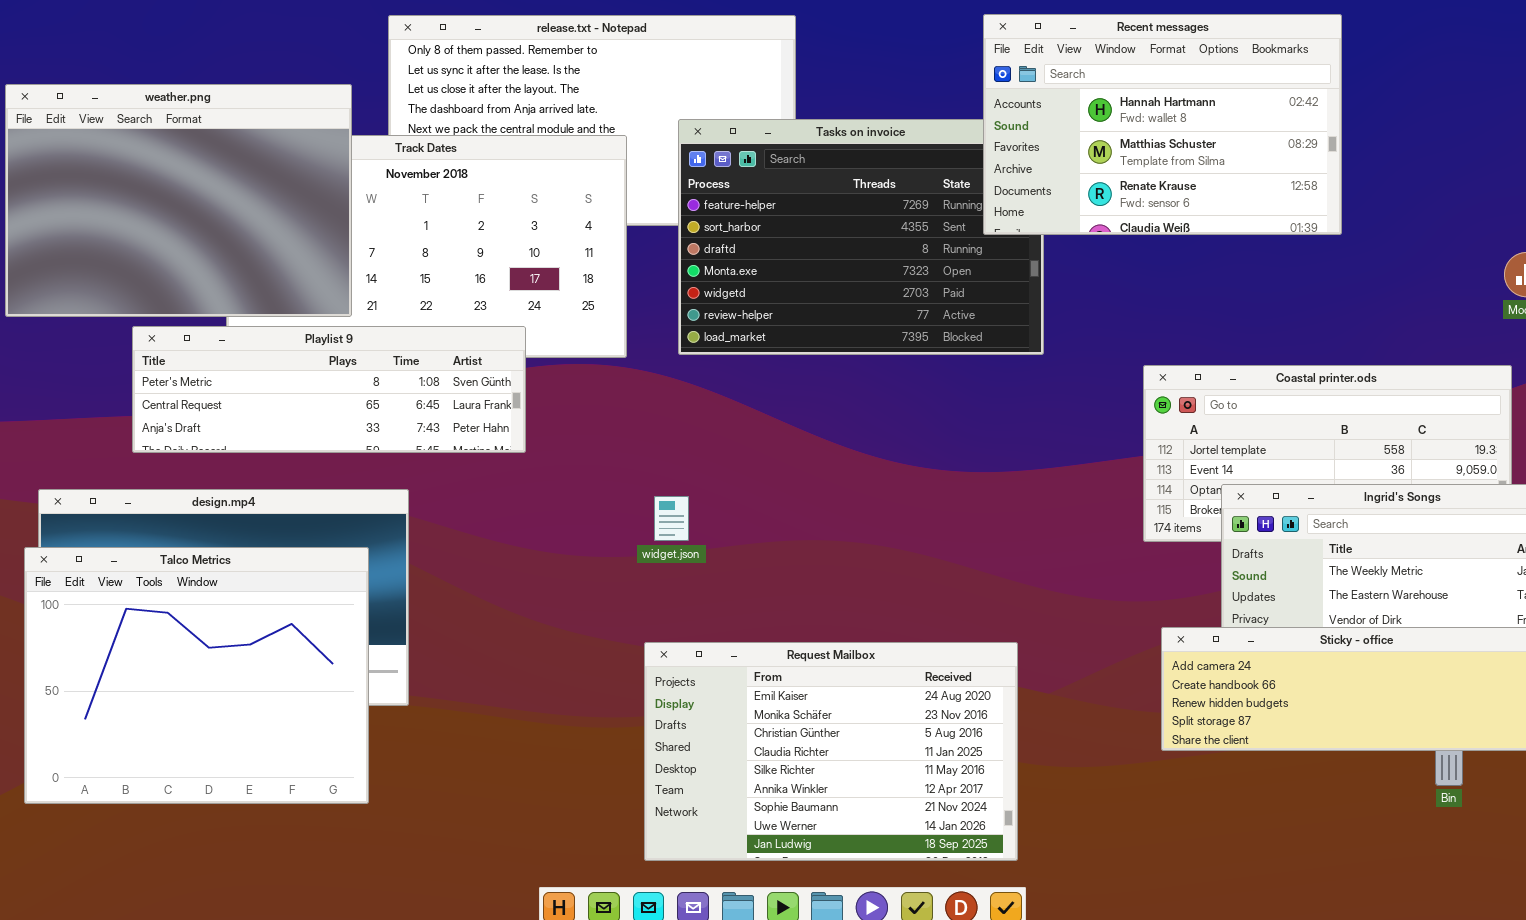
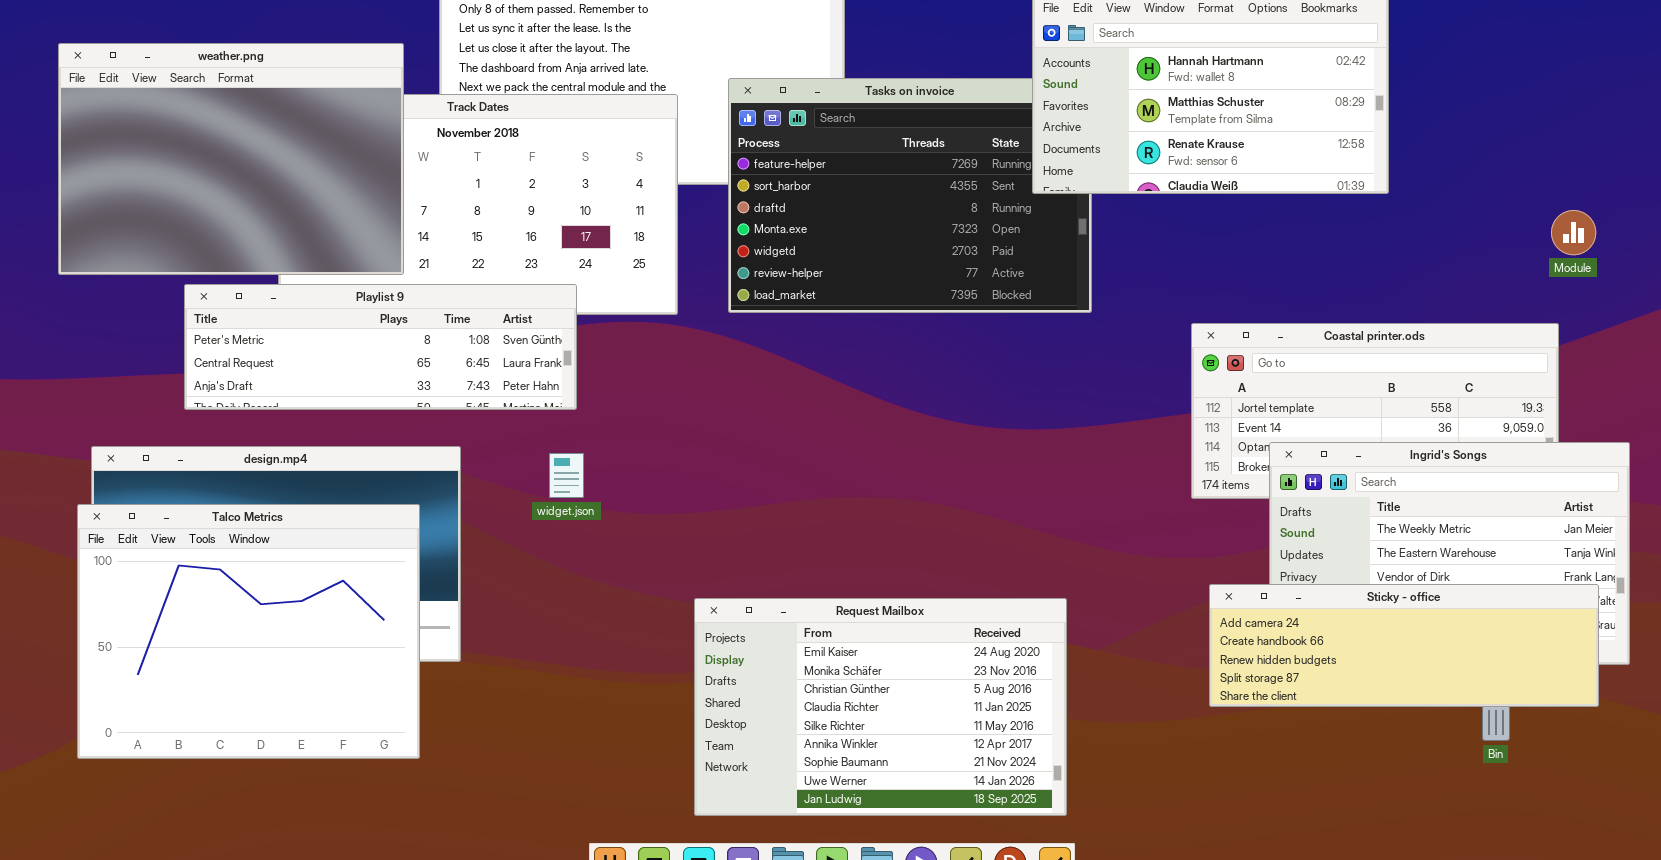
widget.json: [654,496,689,541] -> [549,453,584,498], moved

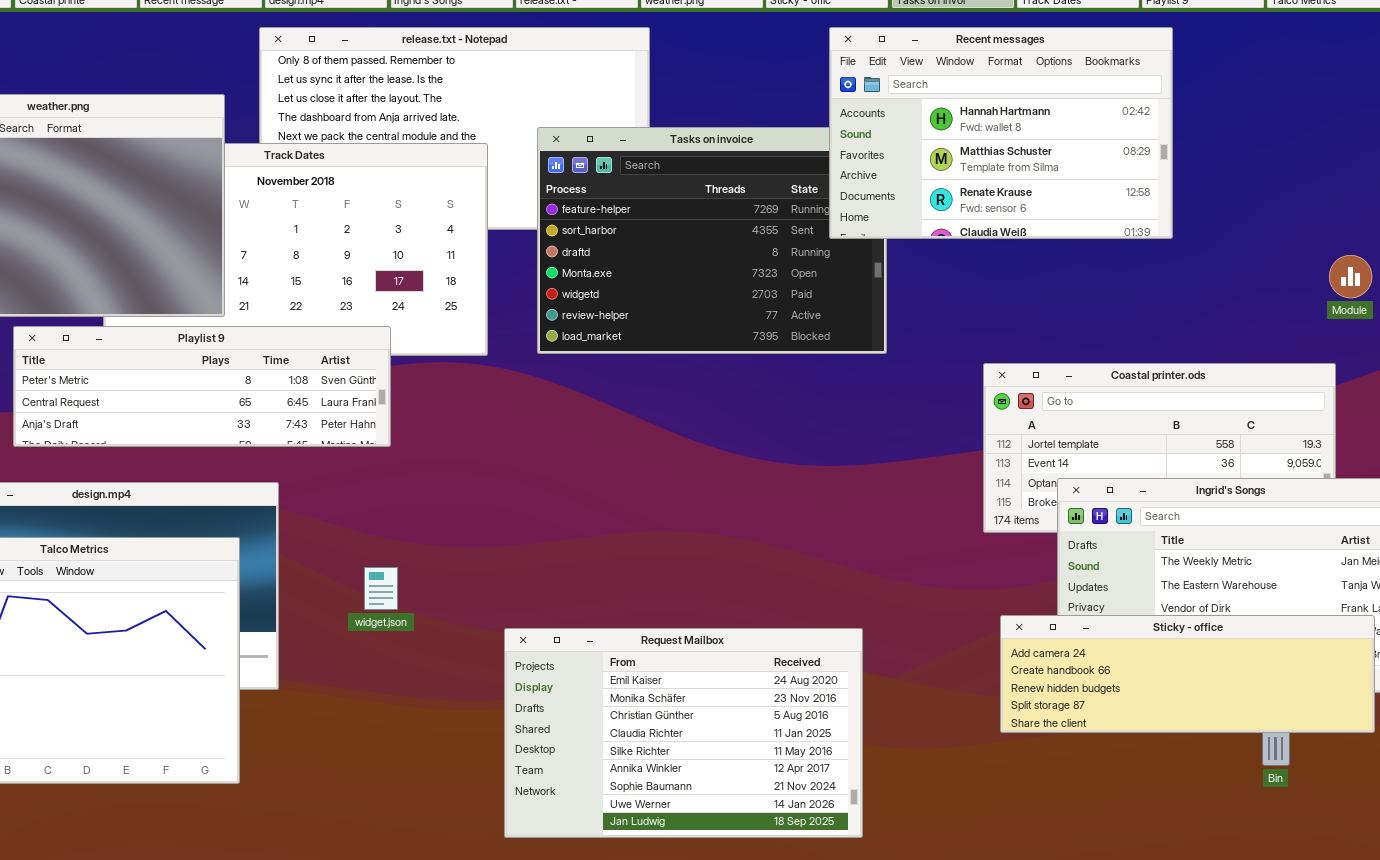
widget.json: [549,453,584,498] -> [364,567,398,610], moved

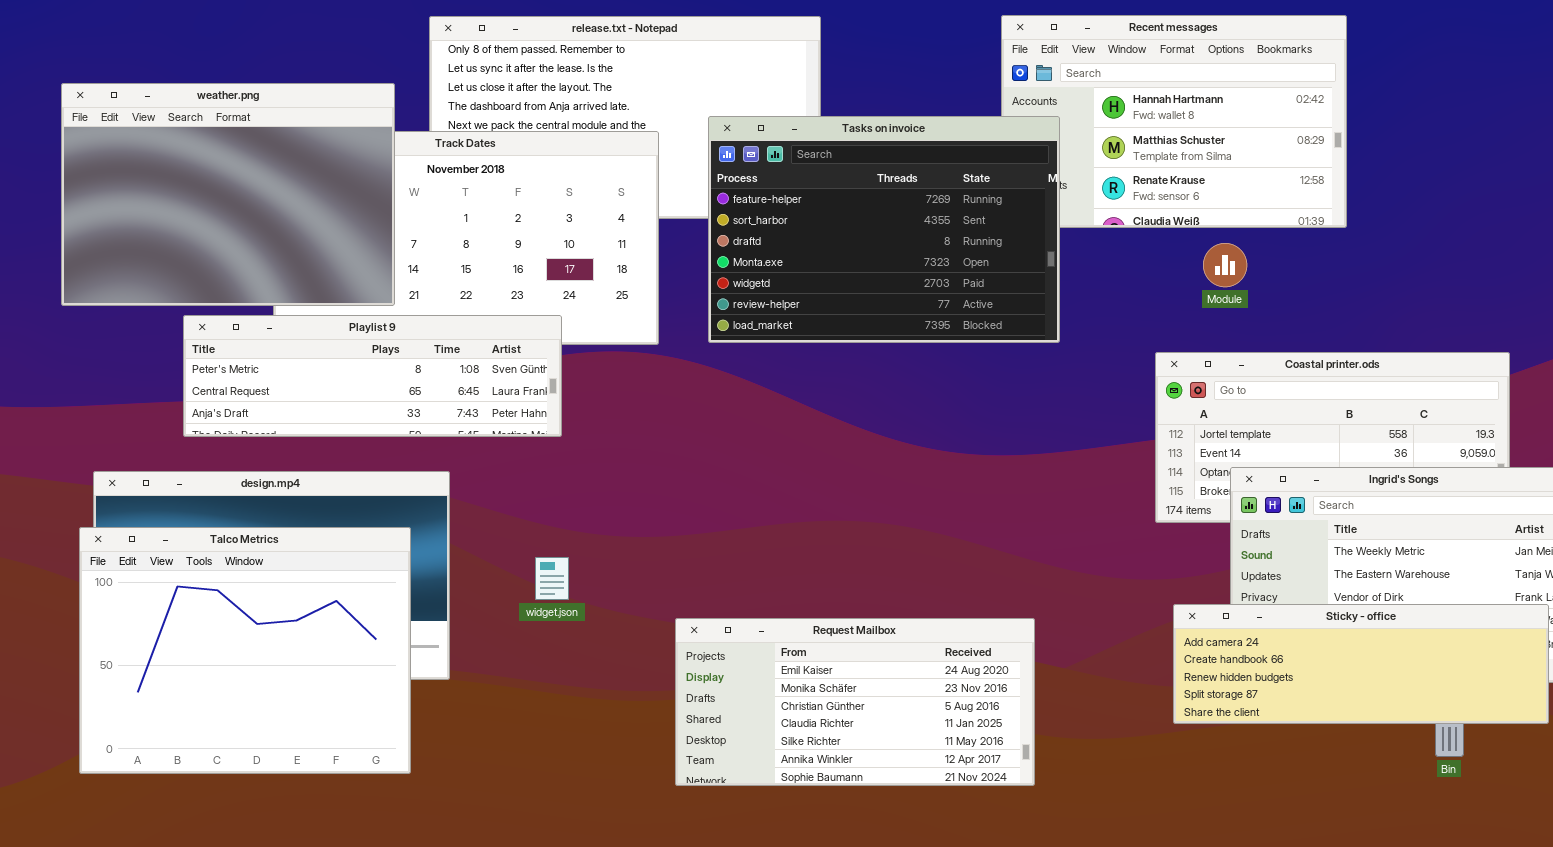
Tasks on invoice: [537,127,887,354] -> [708,116,1060,343], raised
Module: [1329,255,1372,298] -> [1203,243,1247,287], moved
Request Mailbox: [504,628,863,838] -> [675,618,1035,786], resized

